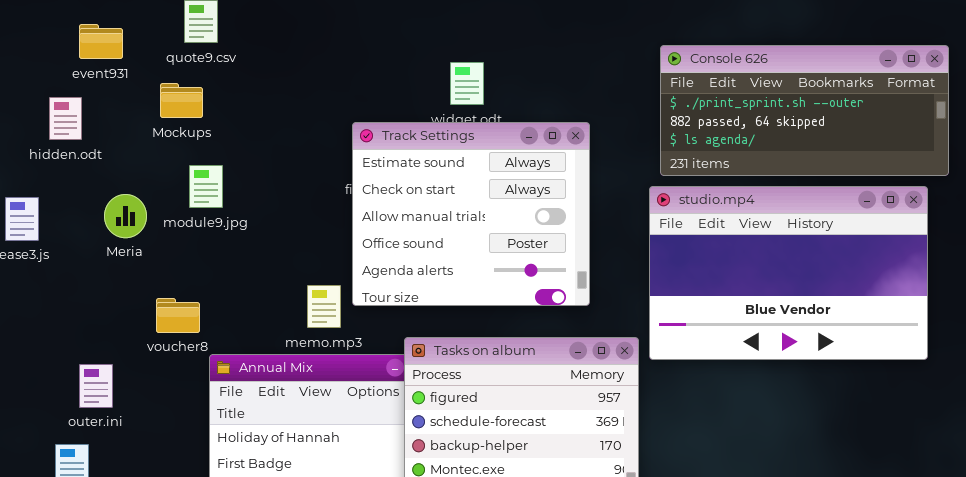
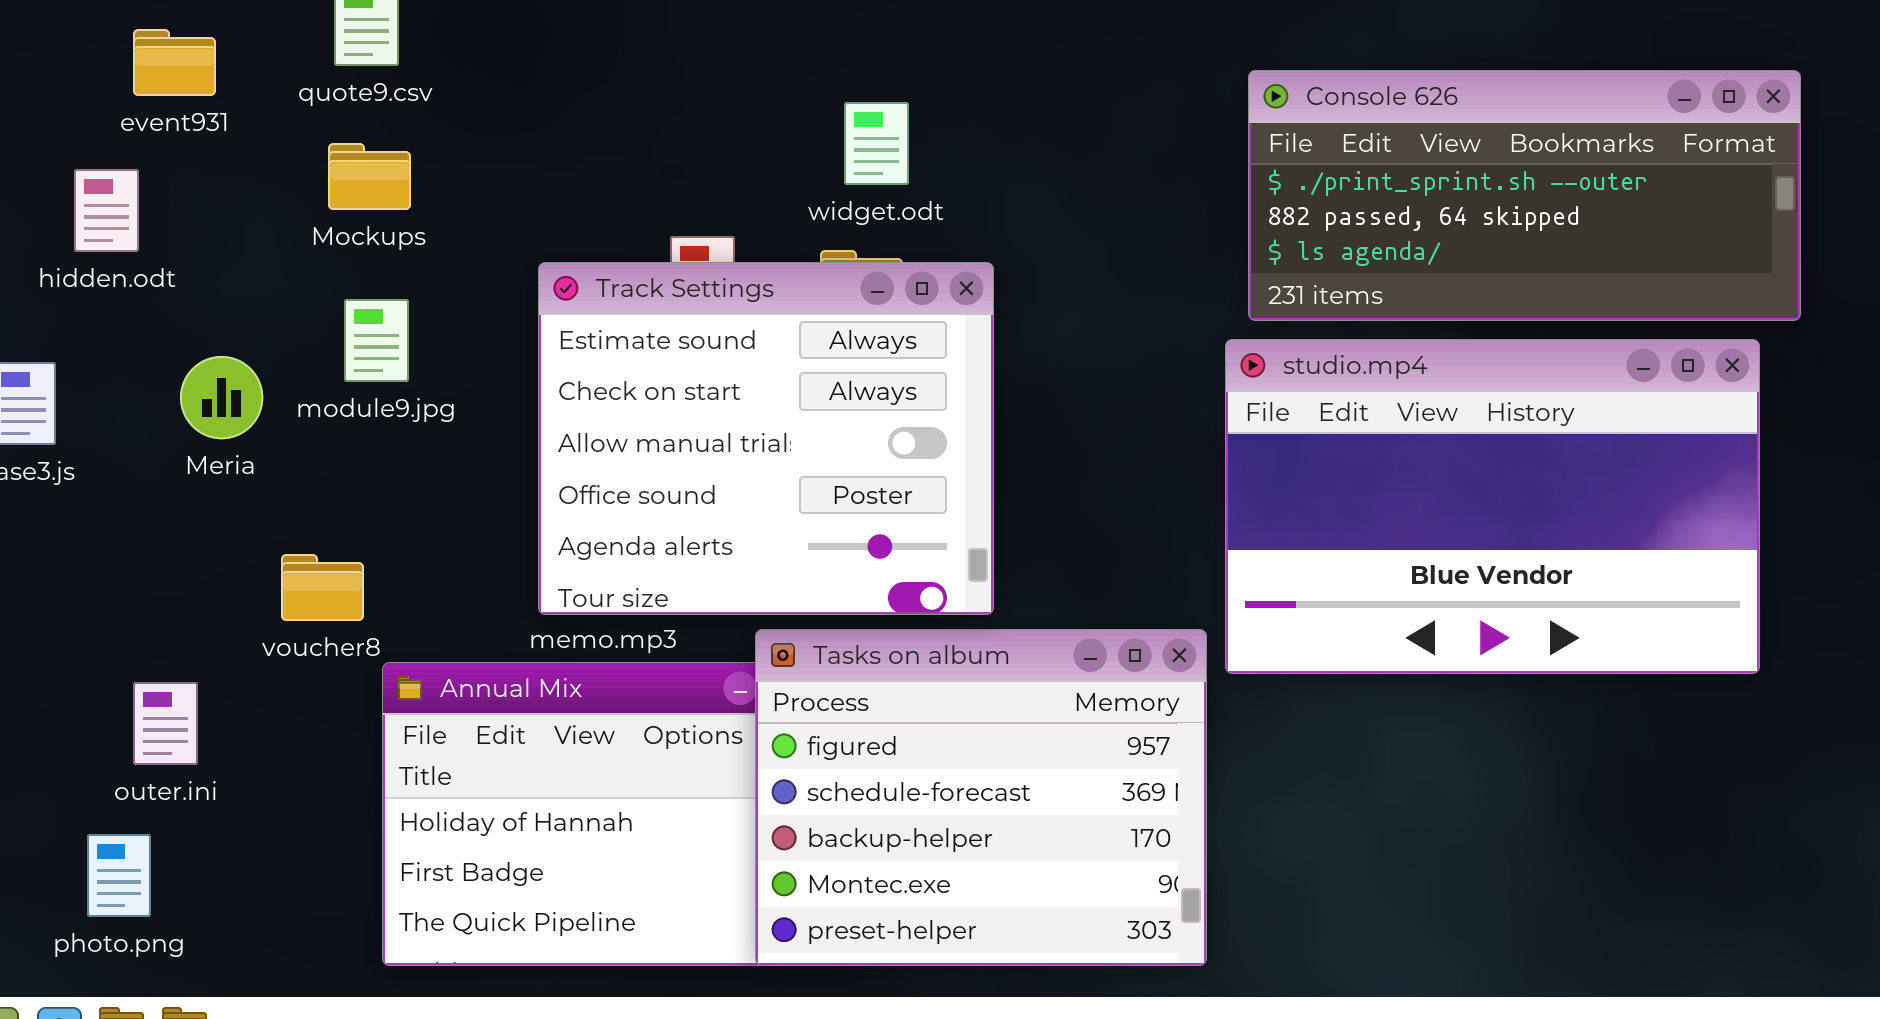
Mockups: [160,83,203,118] -> [328,143,411,210], moved
Track Settings: [352,122,590,306] -> [538,262,994,615], moved

